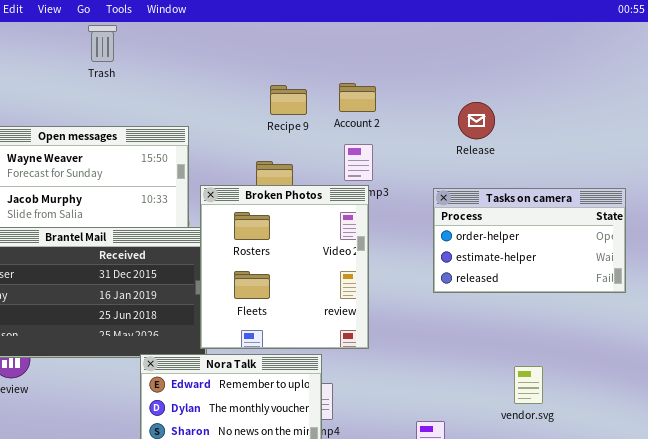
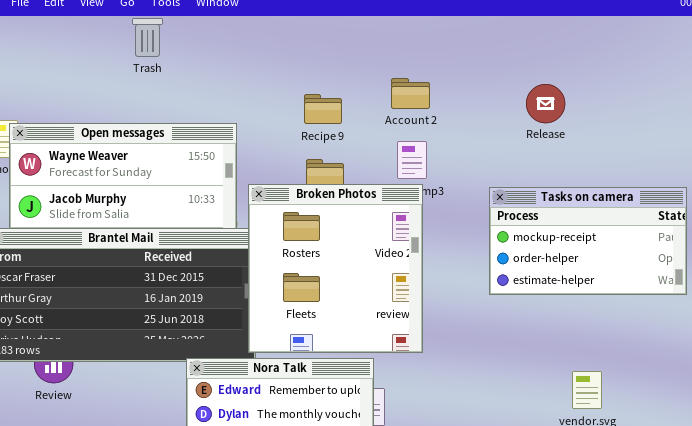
Recipe 9: [270,85,307,115] -> [304,94,342,124], moved
Release: [458,102,495,139] -> [526,84,565,123], moved
Tasks on camera: [433,188,626,293] -> [489,187,687,295], scrolled up 1 row

